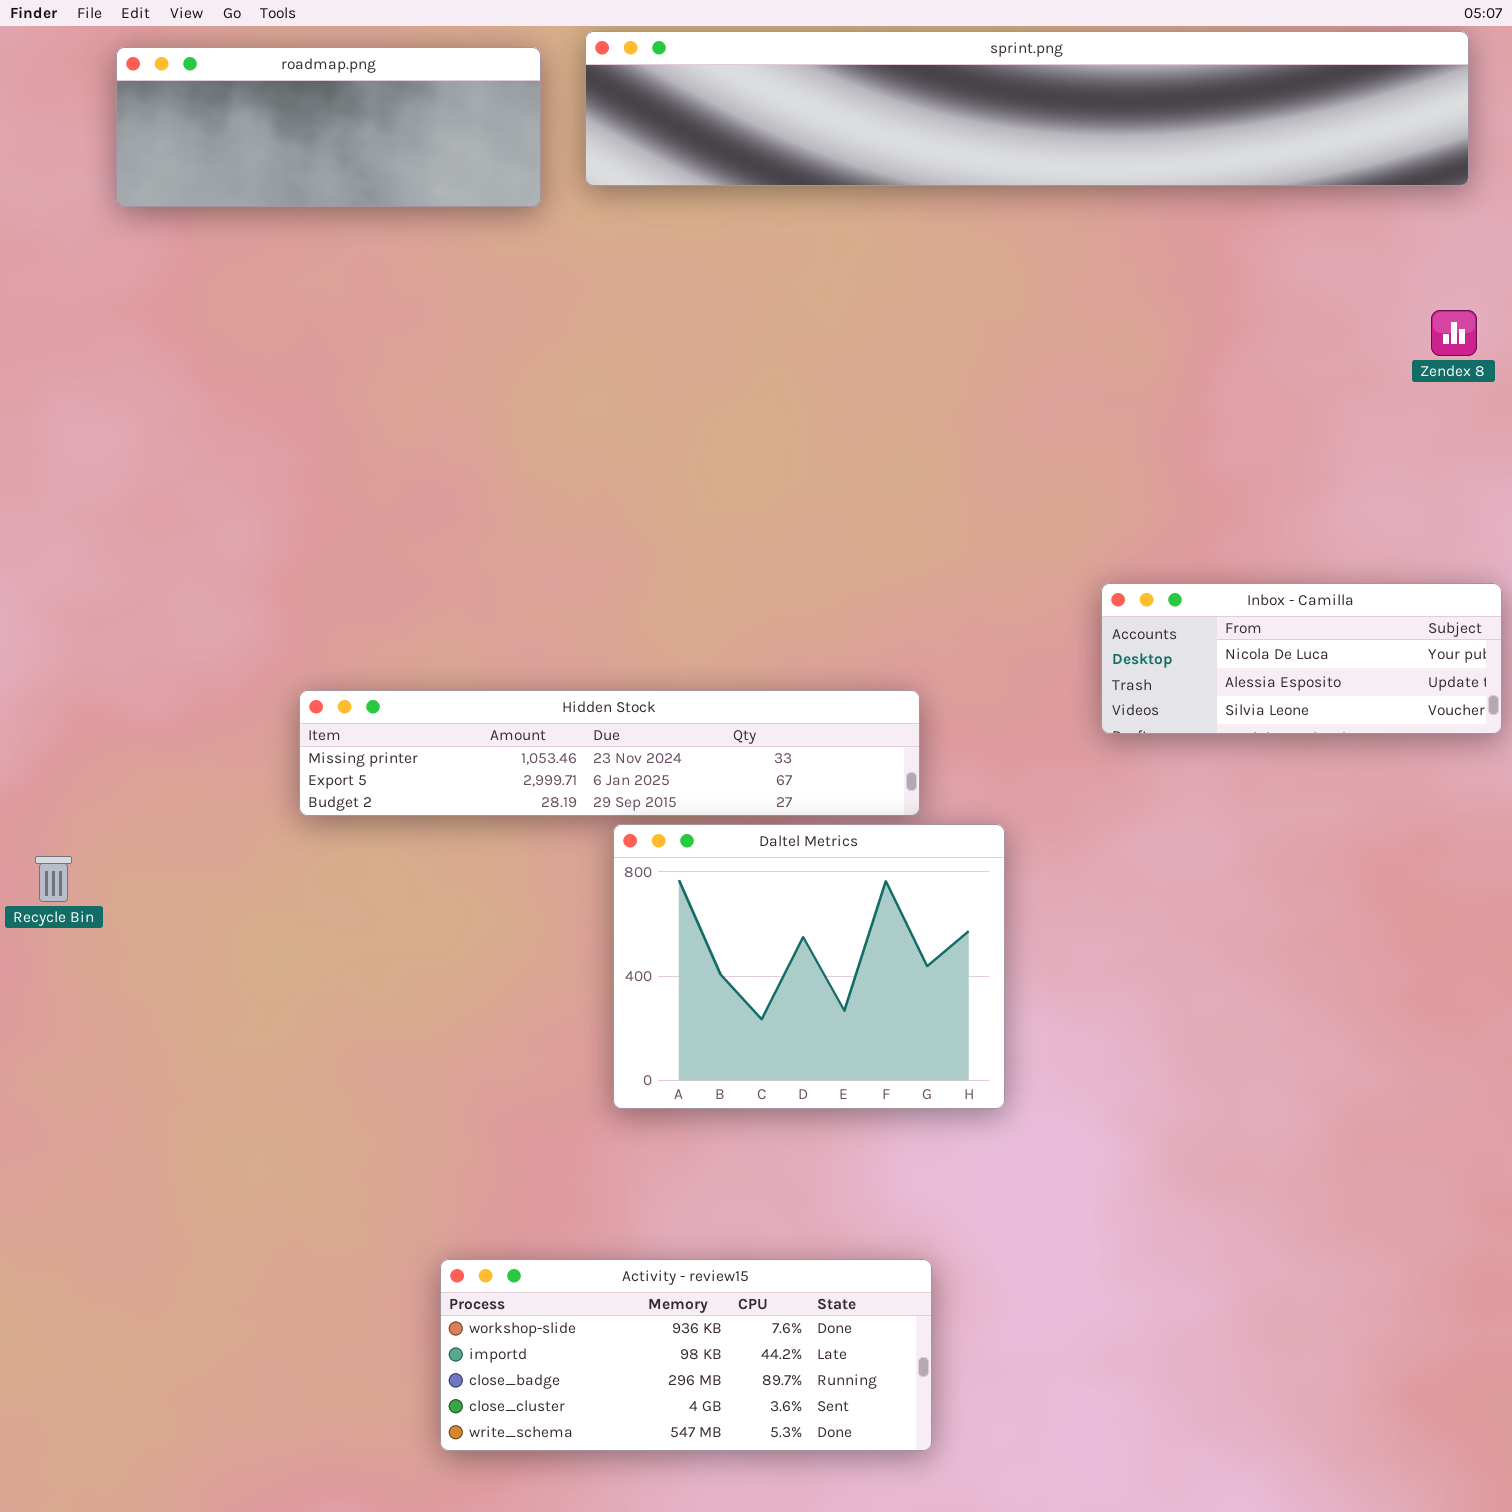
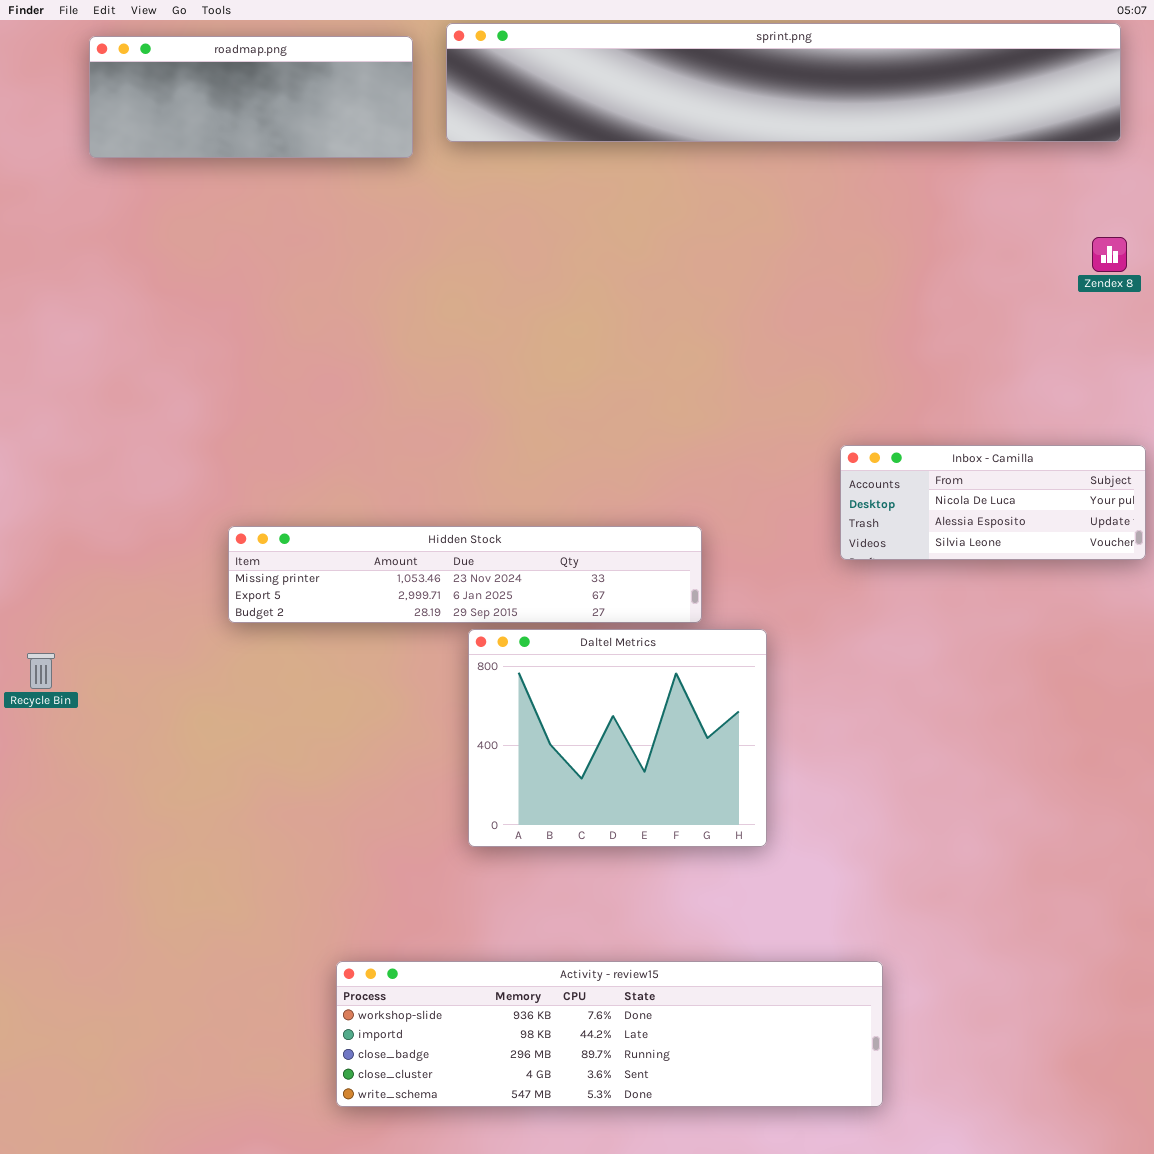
Activity - review15: [440,1259,932,1451] -> [336,961,883,1107], resized

